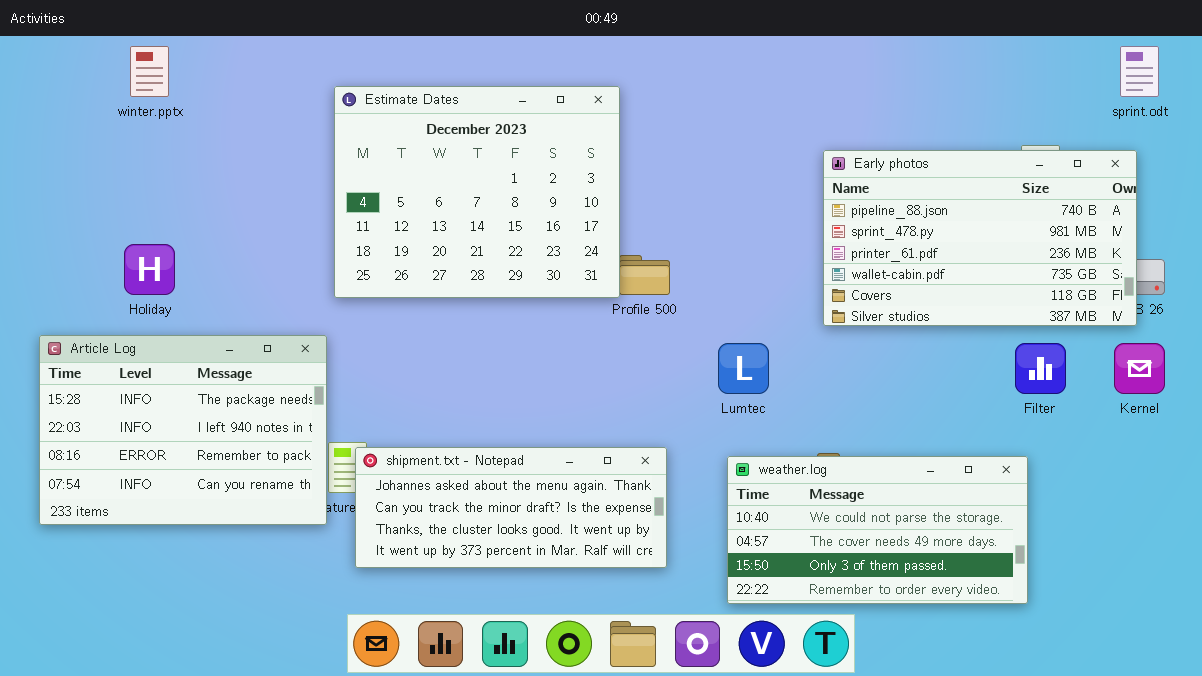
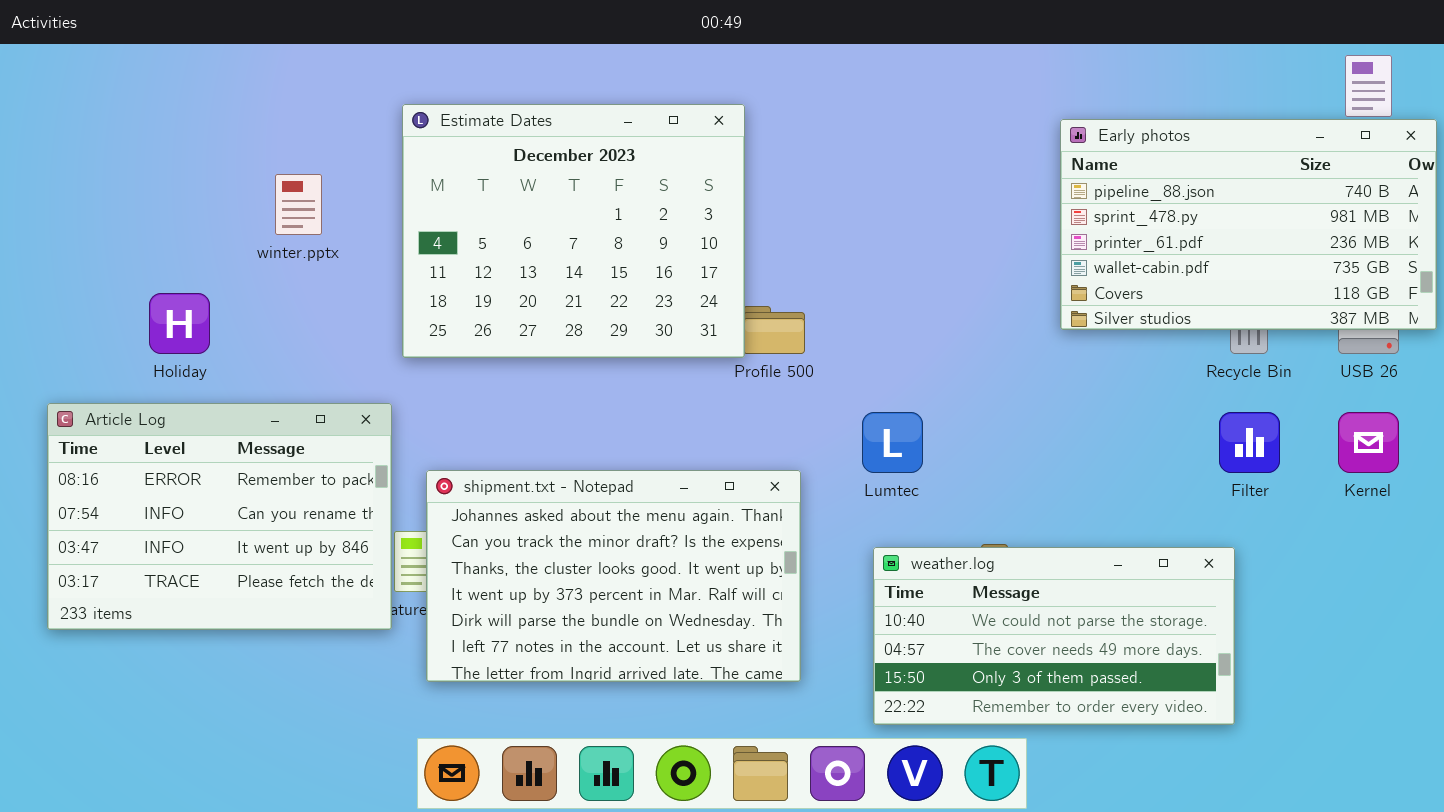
winter.pptx: [130,46,169,97] -> [275,174,322,235], moved
Early photos: [823,150,1137,326] -> [1060,119,1437,330], moved
Article Log: [39,335,327,525] -> [47,403,392,630], scrolled down 2 rows
shipment.txt - Notepad: [355,447,667,568] -> [426,470,801,682], resized

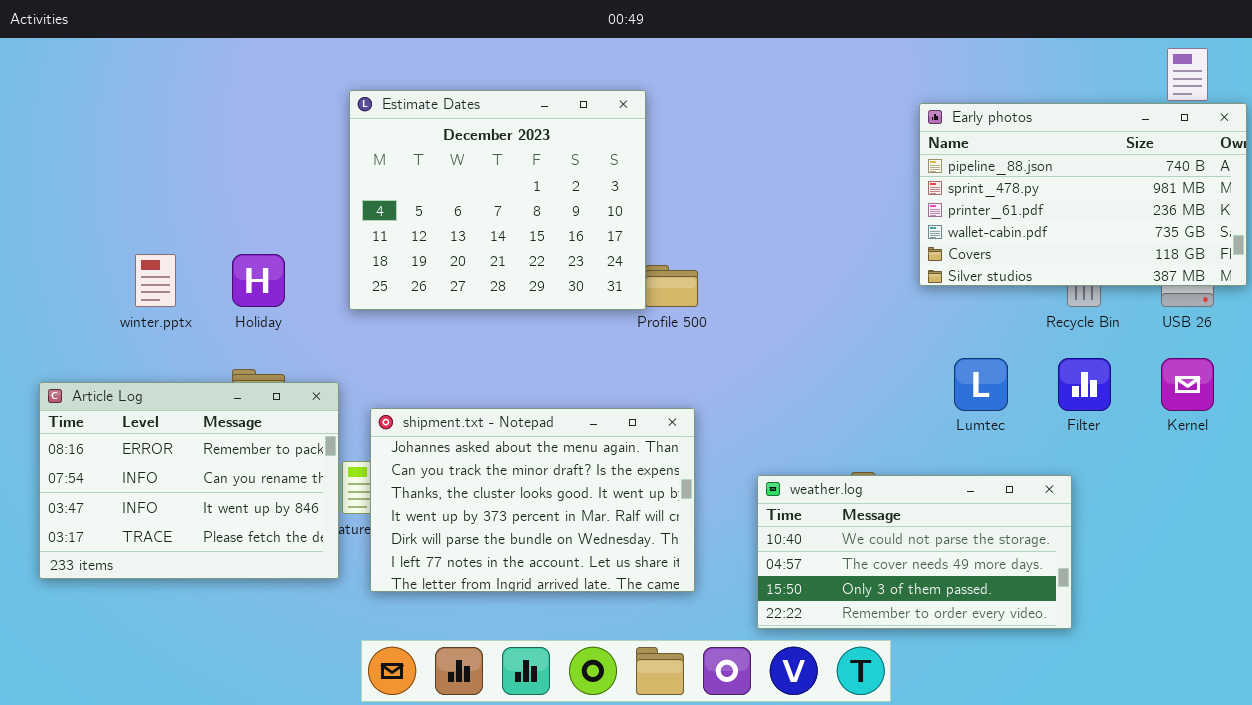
winter.pptx: [275,174,322,235] -> [135,254,176,307], moved
Holiday: [149,293,210,354] -> [232,254,285,307], moved
Article Log: [47,403,392,630] -> [39,382,339,579], moved
Lumtec: [862,412,923,473] -> [954,358,1008,411], moved

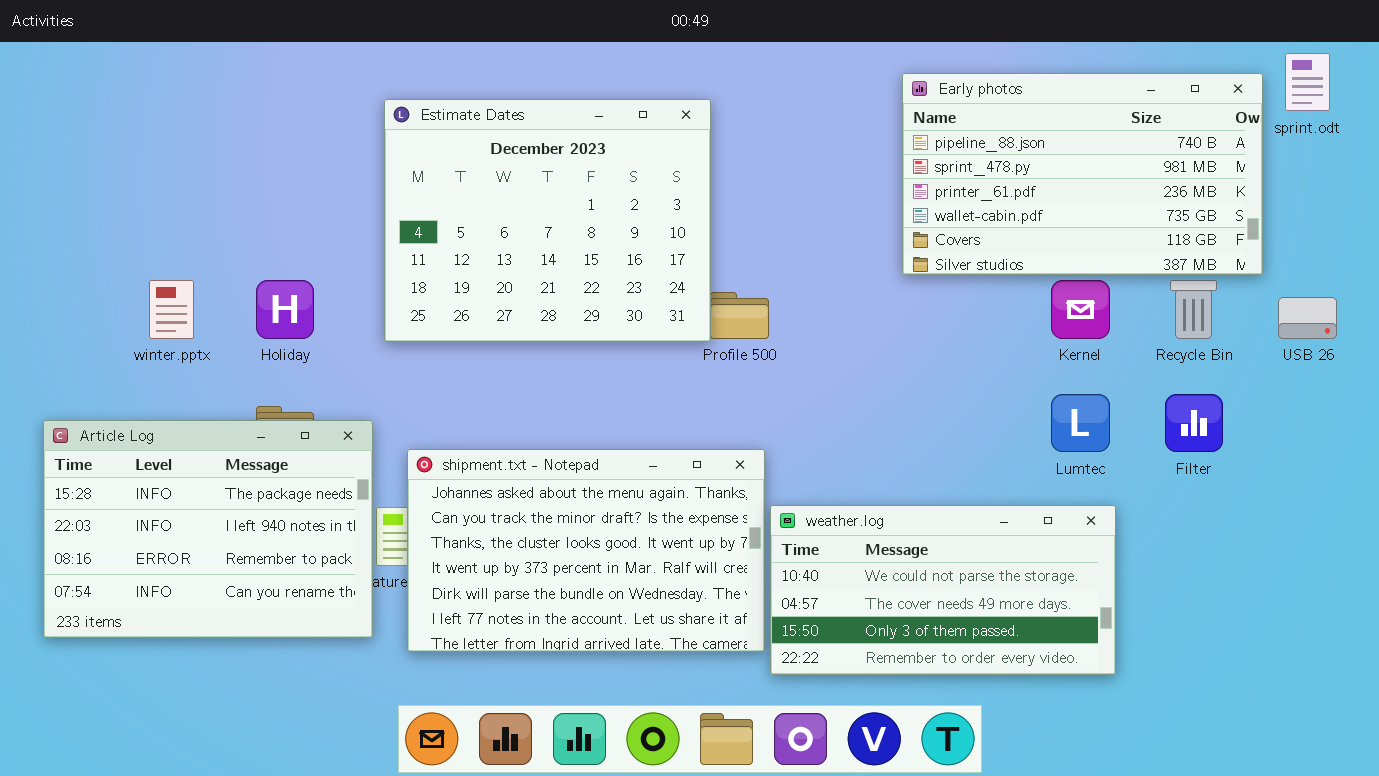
Early photos: [919,103,1247,286] -> [902,73,1263,275], moved
Kernel: [1161,358,1214,411] -> [1051,280,1110,339], moved
Article Log: [39,382,339,579] -> [43,420,373,638], scrolled up 2 rows
weather.log: [757,475,1072,629] -> [770,505,1116,675], moved

